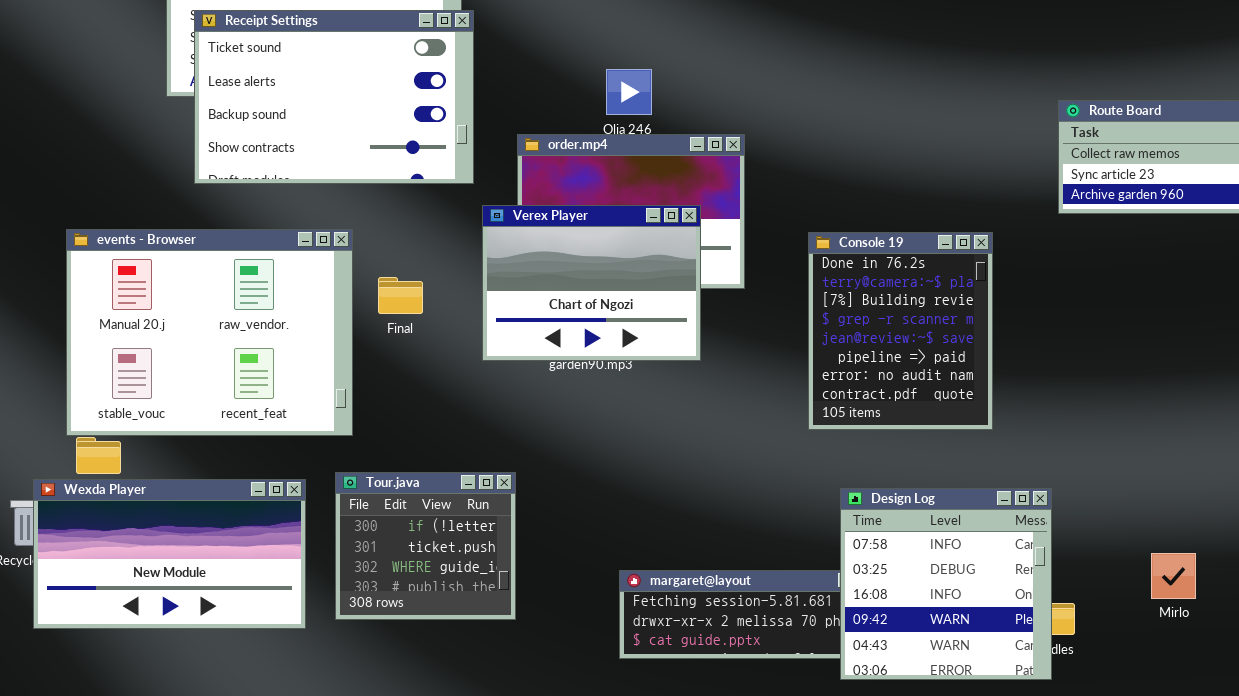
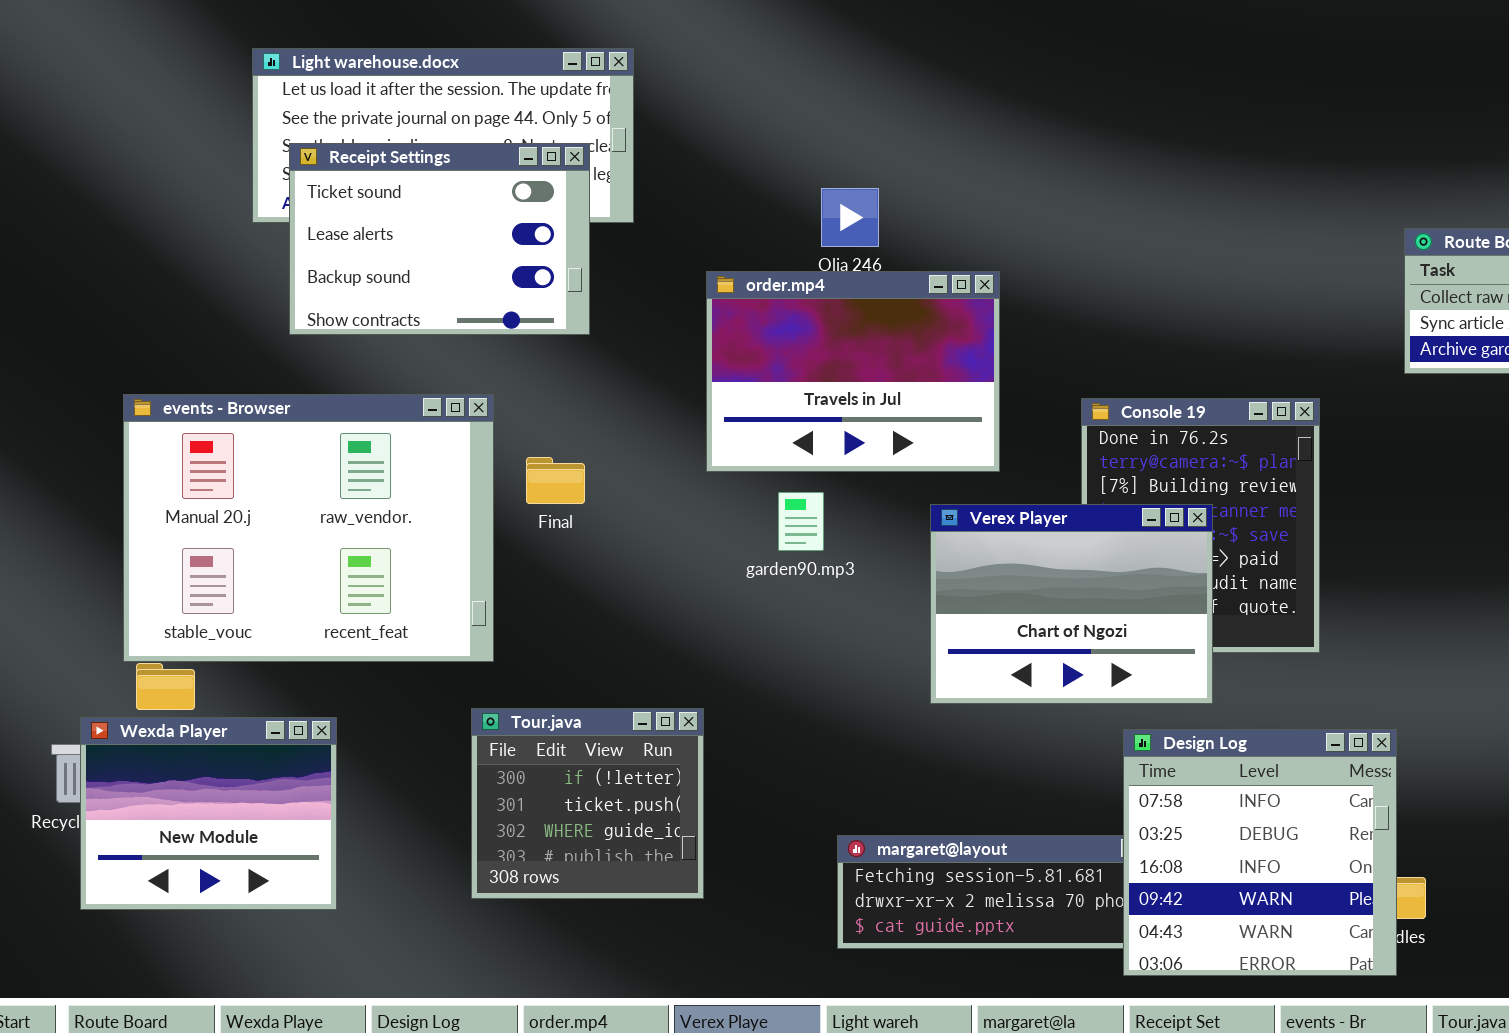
Receipt Settings: [194,10,474,184] -> [289,143,590,335], resized
Verex Player: [482,205,701,361] -> [930,504,1213,704], moved
Wexda Player: [33,479,306,629] -> [80,717,337,910], resized

